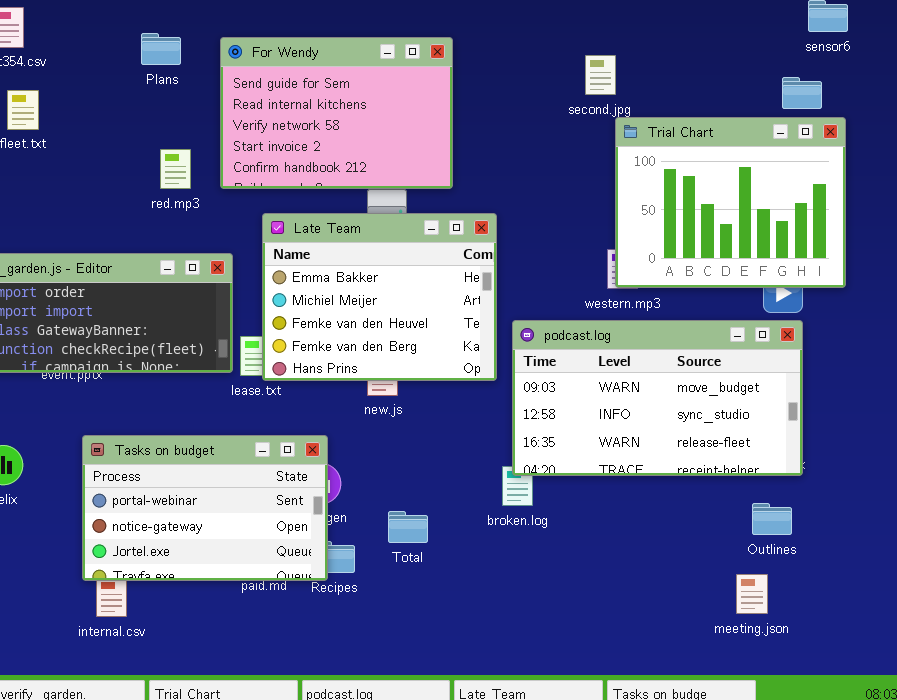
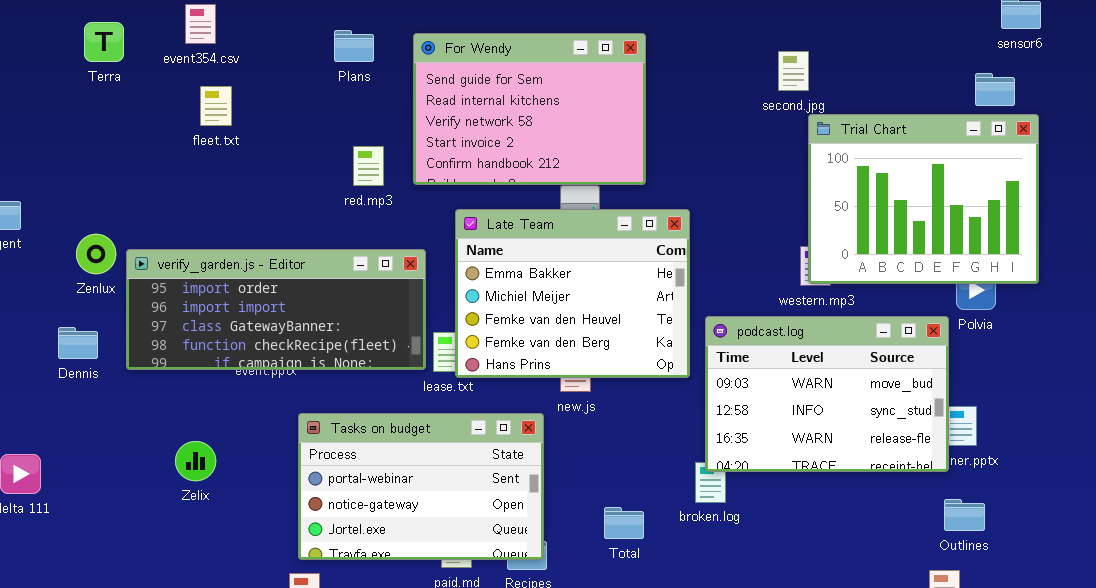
podcast.log: [512,320,803,476] -> [705,316,949,472], resized
Tasks on budget: [82,435,328,581] -> [298,413,544,560], moved
Total: [388,511,428,543] -> [604,507,644,539], moved

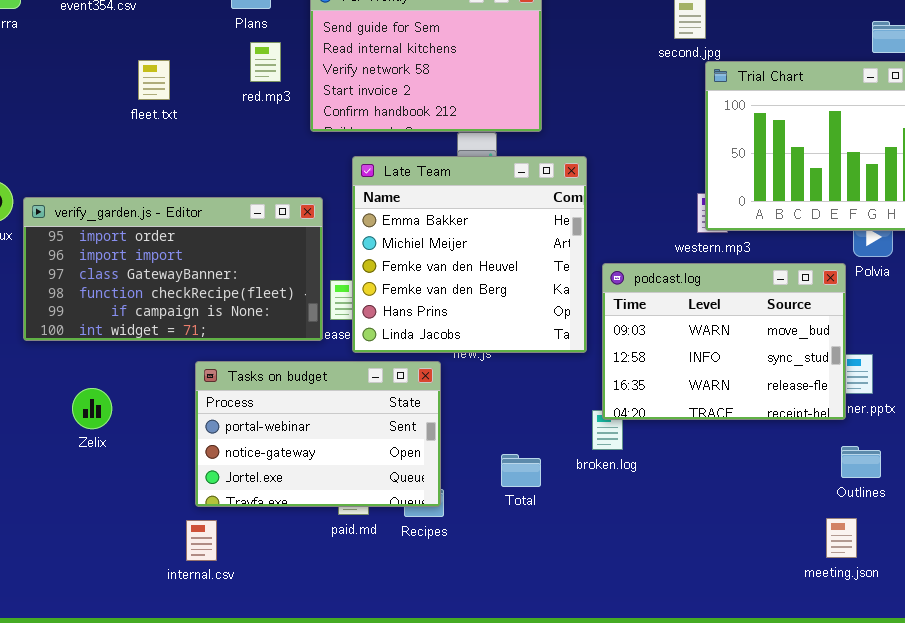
fleet.txt: [200,86,232,126] -> [138,60,170,100], moved
red.mp3: [353,146,384,186] -> [250,42,281,82], moved
Late Team: [455,209,690,378] -> [352,156,587,353], resized
verify_garden.js - Editor: [126,249,426,370] -> [23,197,323,341], resized

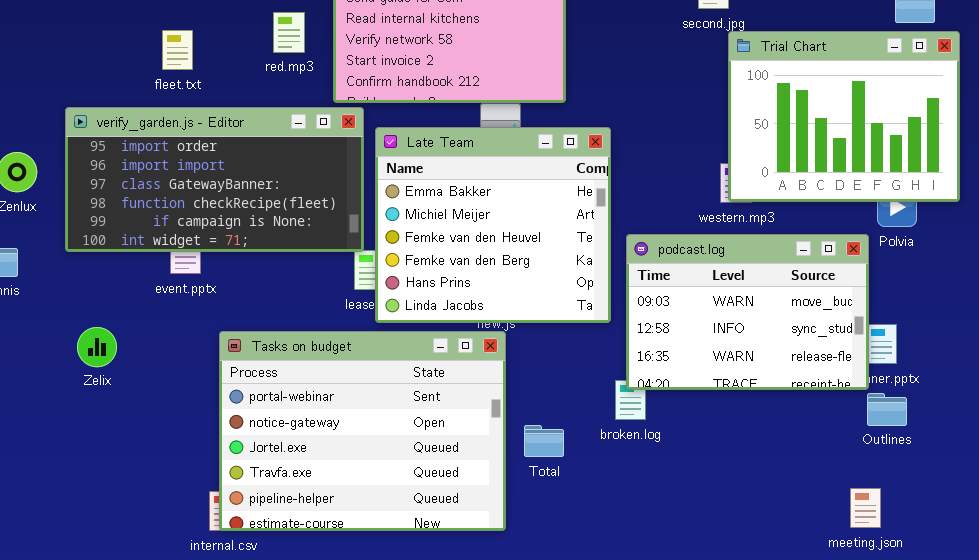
verify_garden.js - Editor: [23,197,323,341] -> [65,107,364,252], moved
Tasks on budget: [195,361,441,507] -> [219,331,506,531], resized
Zelix: [72,388,112,429] -> [77,327,117,367], moved
Outlines: [841,446,881,478] -> [867,393,907,426], moved

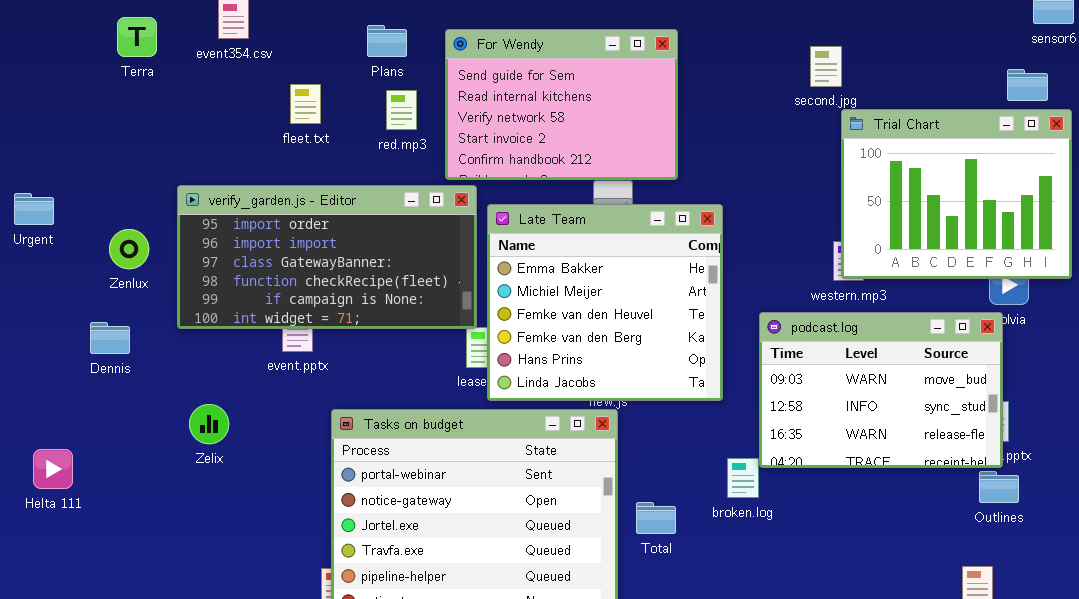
fleet.txt: [162,30,193,70] -> [290,84,321,124], moved
podcast.log: [626,234,869,390] -> [759,312,1003,468], moved

